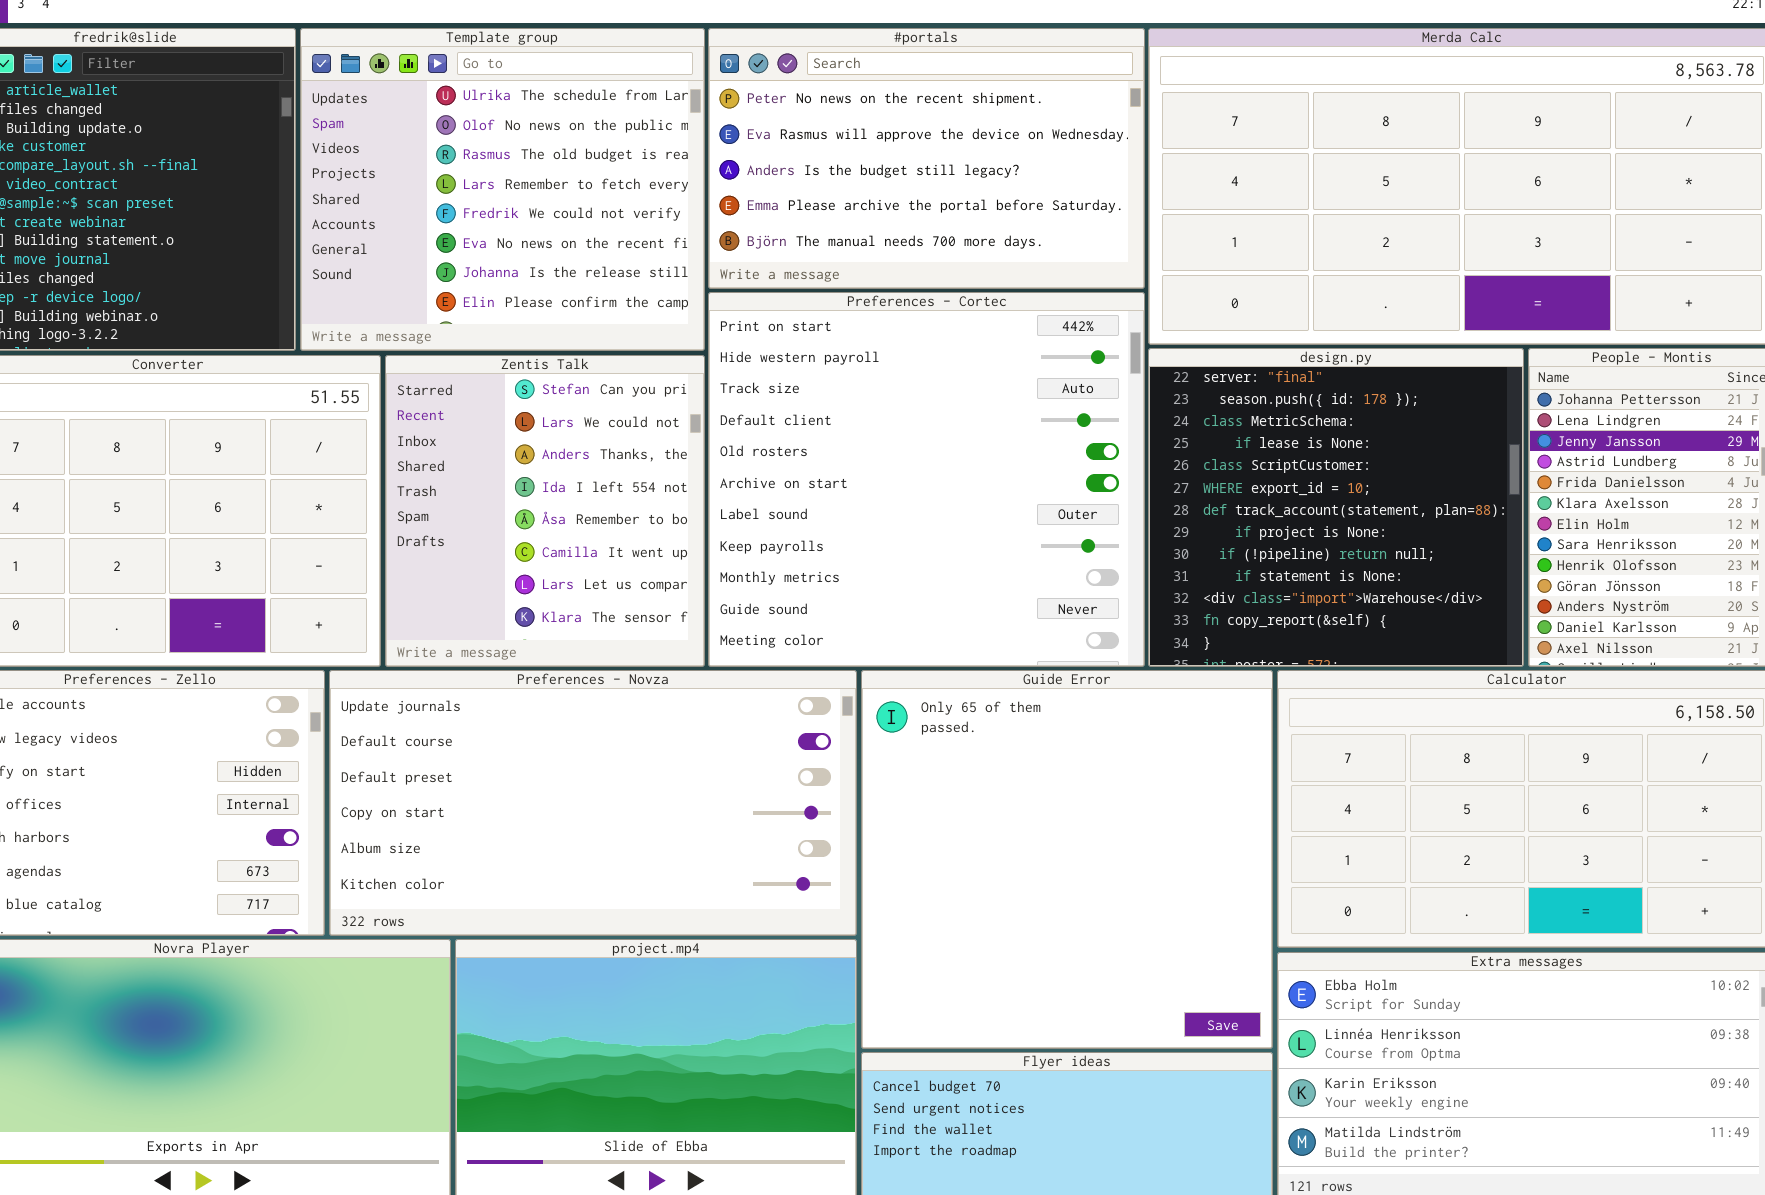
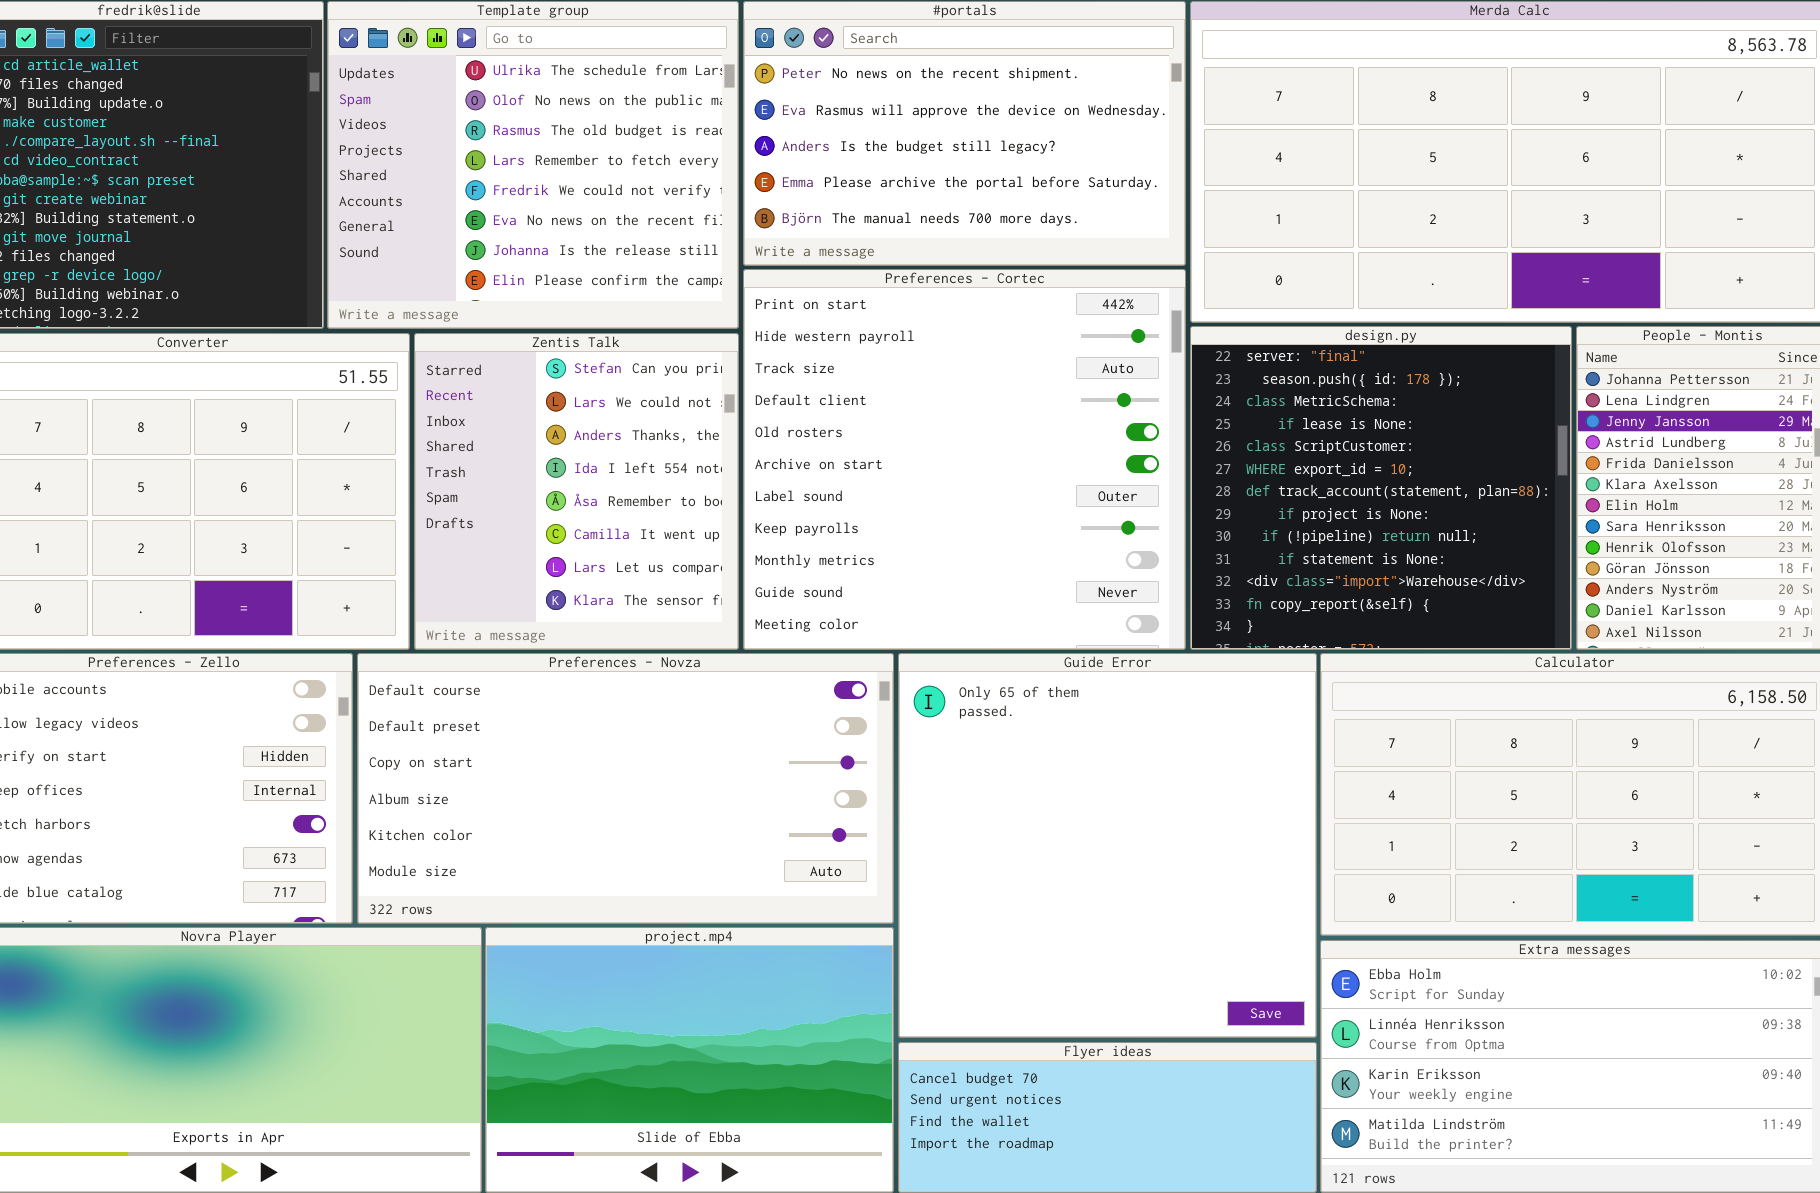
Preferences - Novza: [329,670,857,936] -> [357,653,894,924], scrolled down 1 row

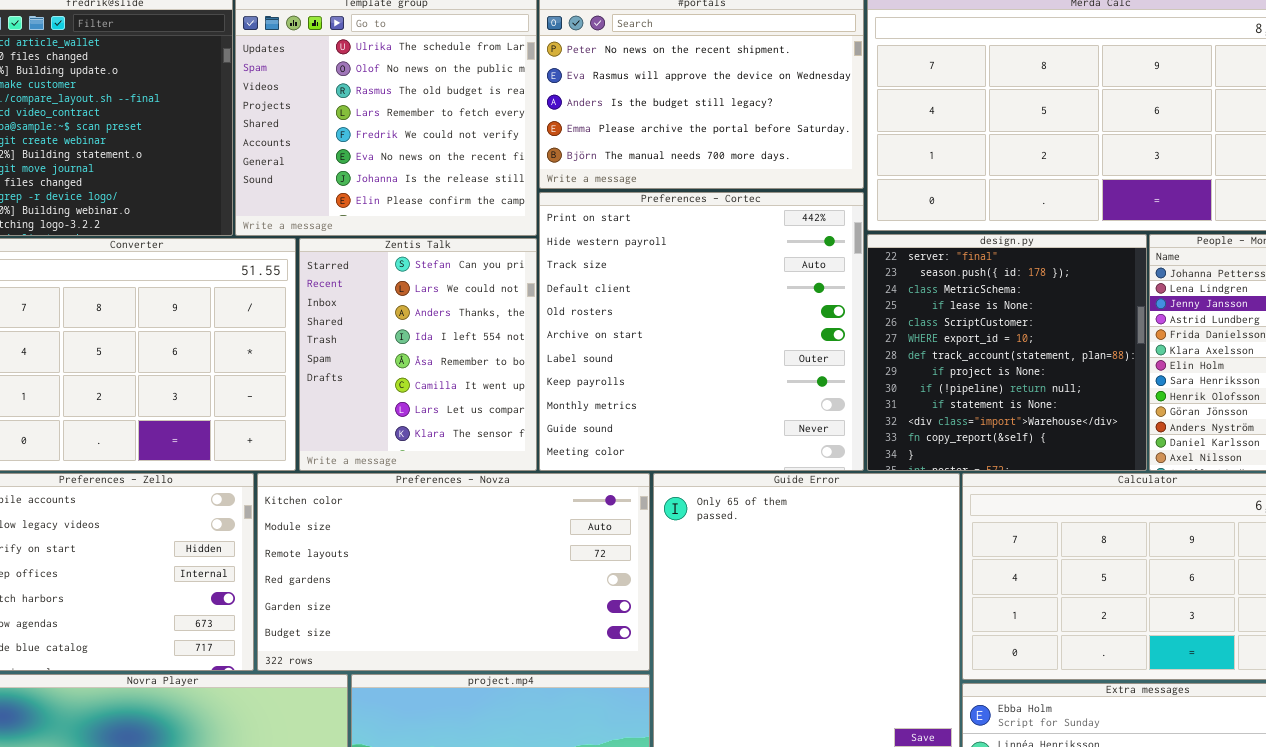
Preferences - Novza: [357,653,894,924] -> [257,473,650,671], scrolled down 4 rows

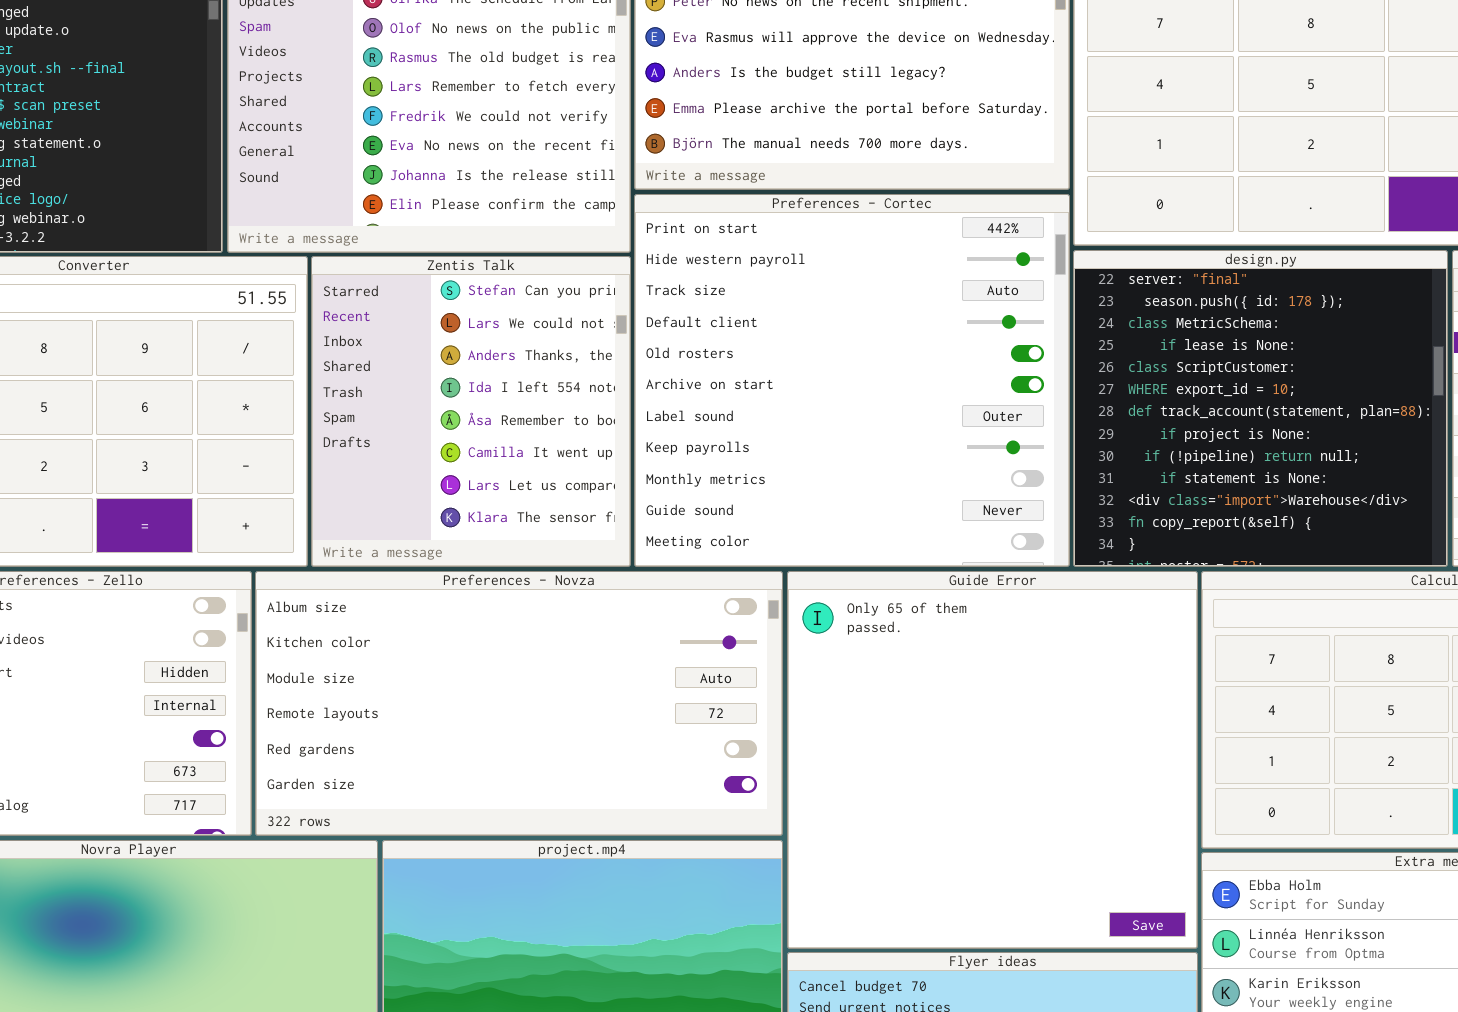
Preferences - Novza: [257,473,650,671] -> [255,571,783,836], scrolled up 1 row

